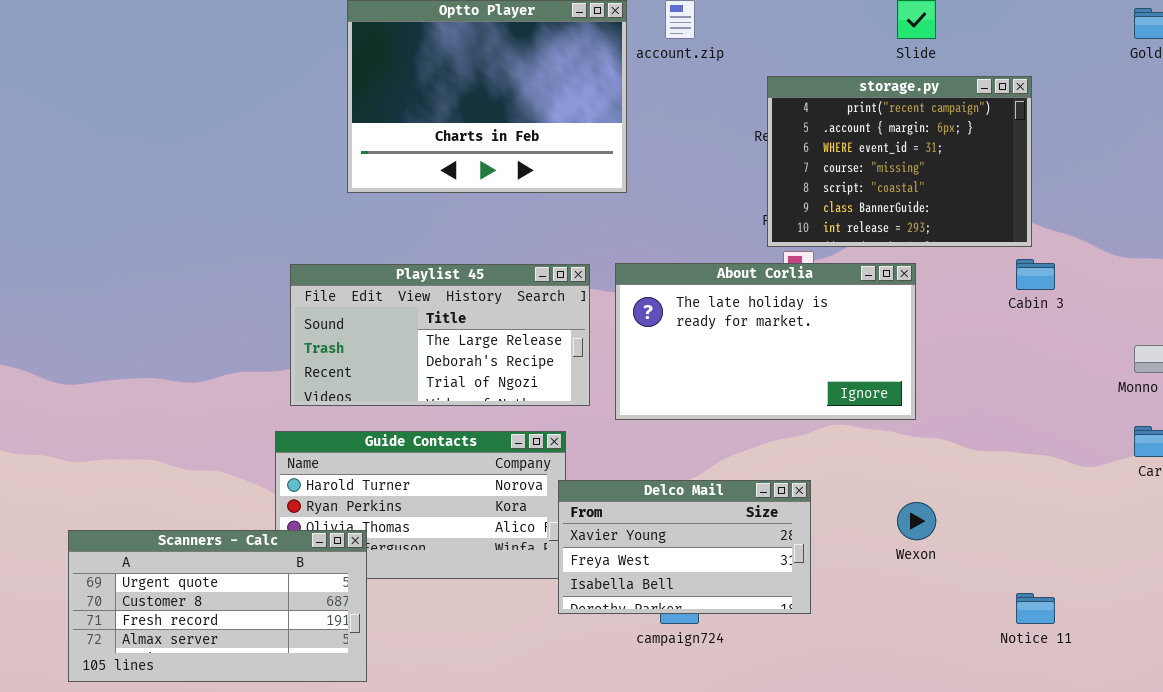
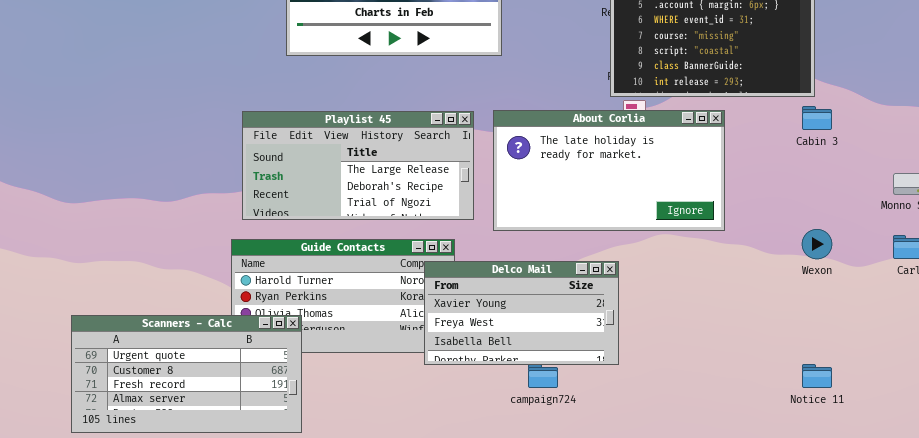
Delco Mail: [558,480,811,614] -> [424,261,619,365], moved
Wexon: [897,502,936,540] -> [802,229,832,259], moved

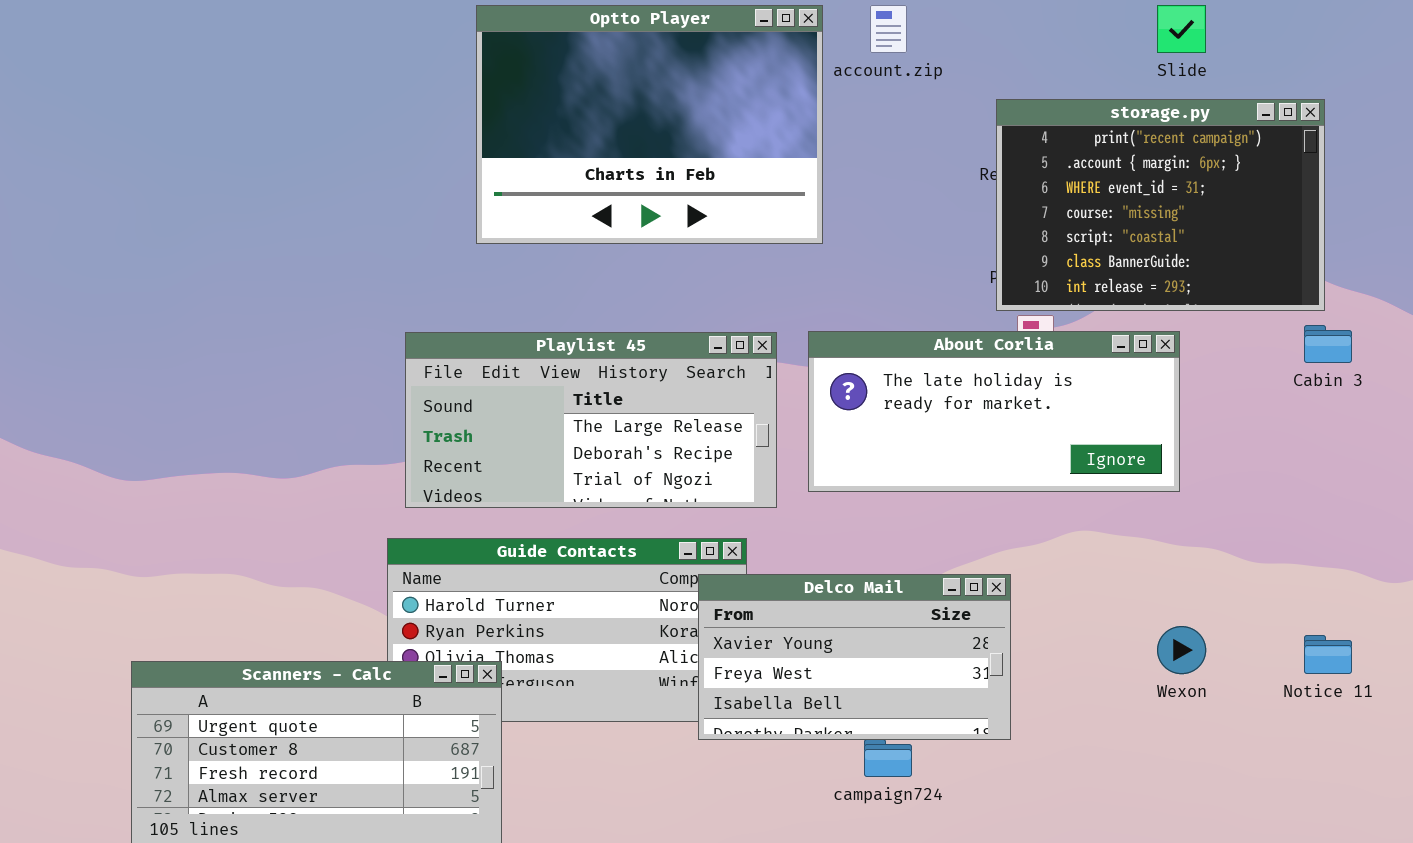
About Corlia: [493,110,725,231] -> [808,331,1180,492], resized
Wexon: [802,229,832,259] -> [1157,626,1206,674], moved
Notice 11: [802,364,832,388] -> [1304,635,1352,674], moved

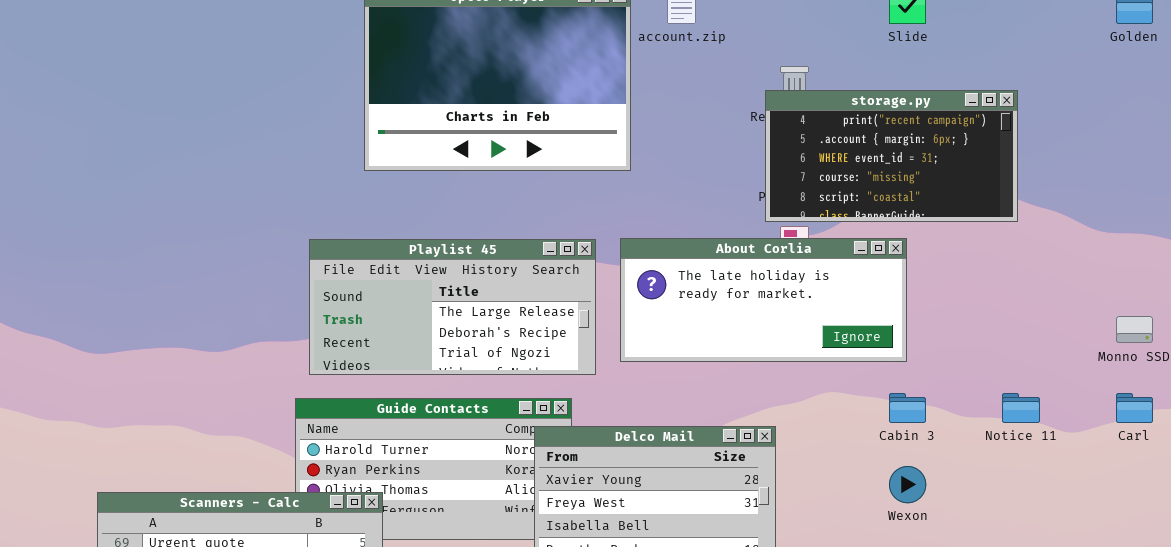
storage.py: [996,99,1325,311] -> [765,90,1018,222], resized
Cabin 3: [1304,325,1352,363] -> [889,393,926,423], moved
Notice 11: [1304,635,1352,674] -> [1002,393,1040,423], moved

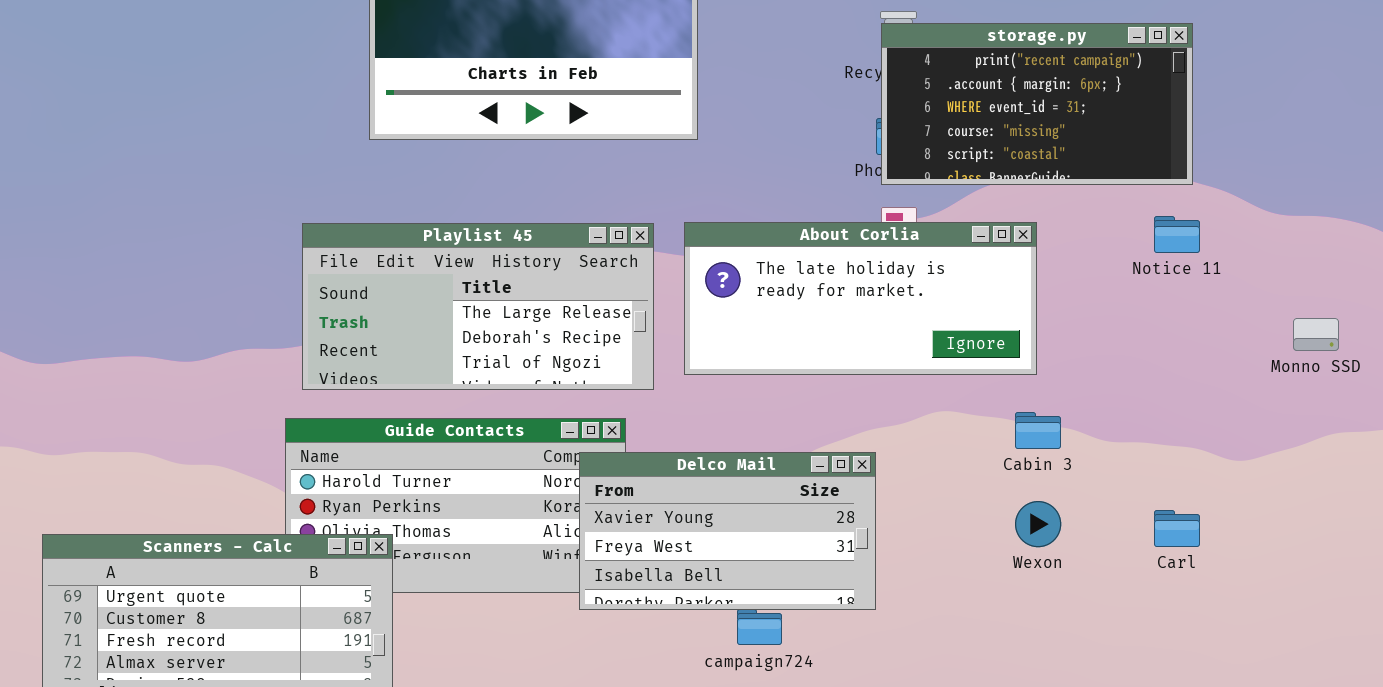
storage.py: [765,90,1018,222] -> [881,23,1193,185], moved
Notice 11: [1002,393,1040,423] -> [1154,216,1200,253], moved
Carl: [1116,393,1153,423] -> [1154,510,1200,547], moved

